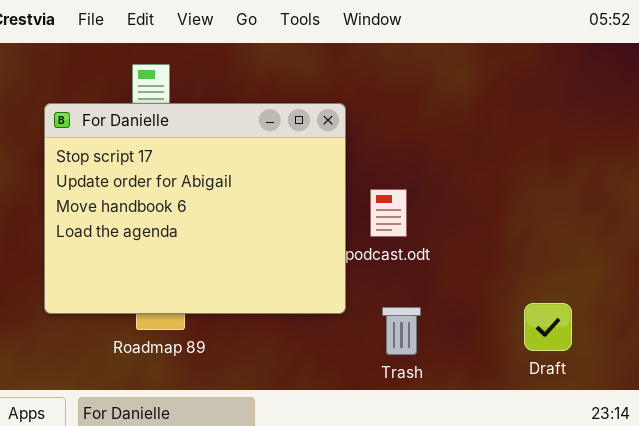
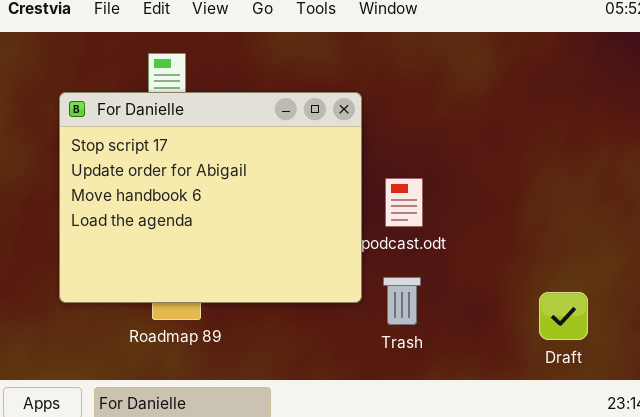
Trash: [382,307,421,355] -> [383,277,421,325], moved

